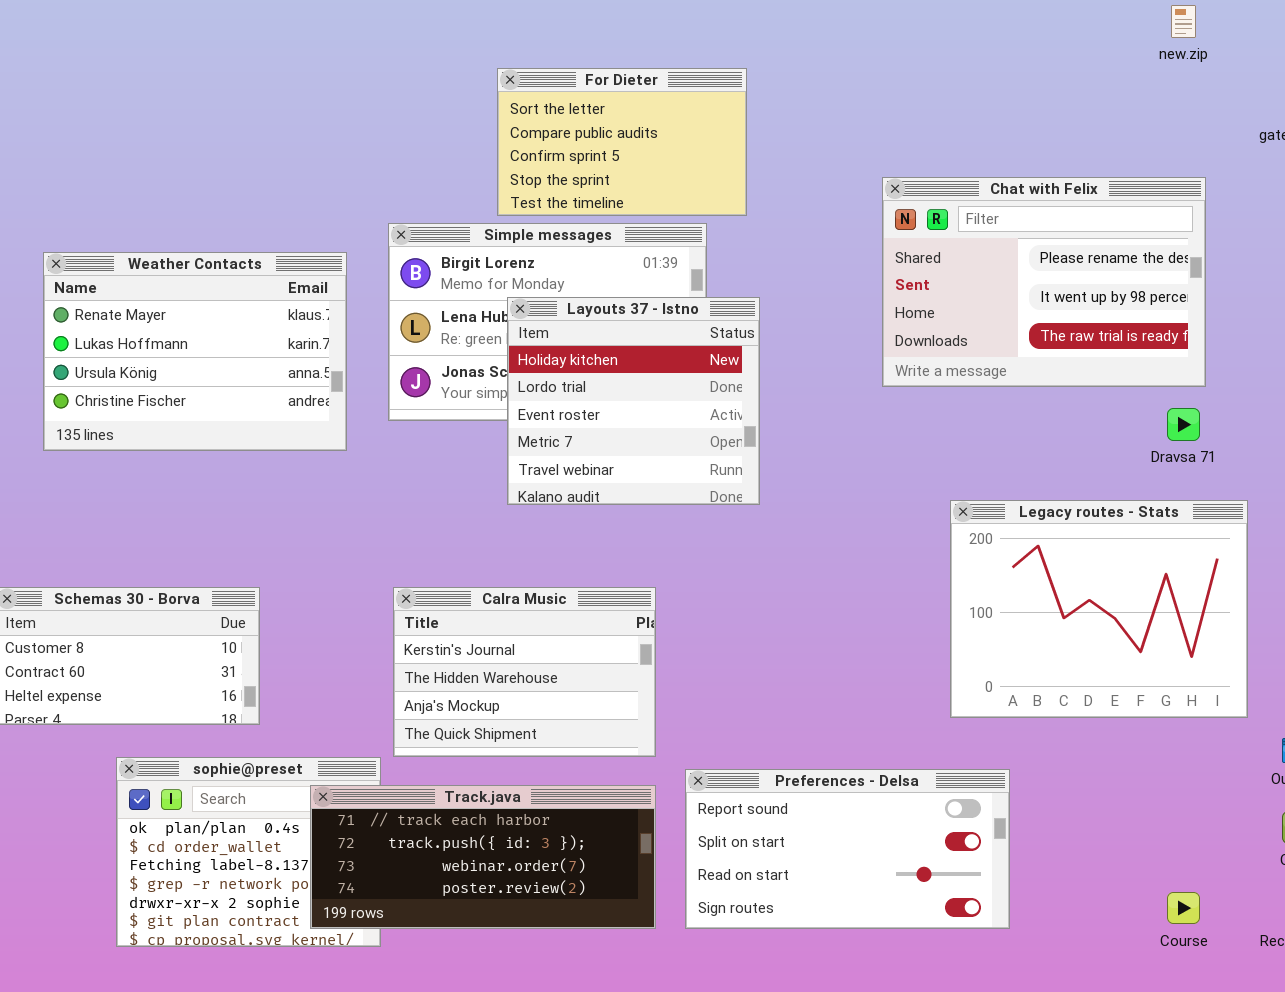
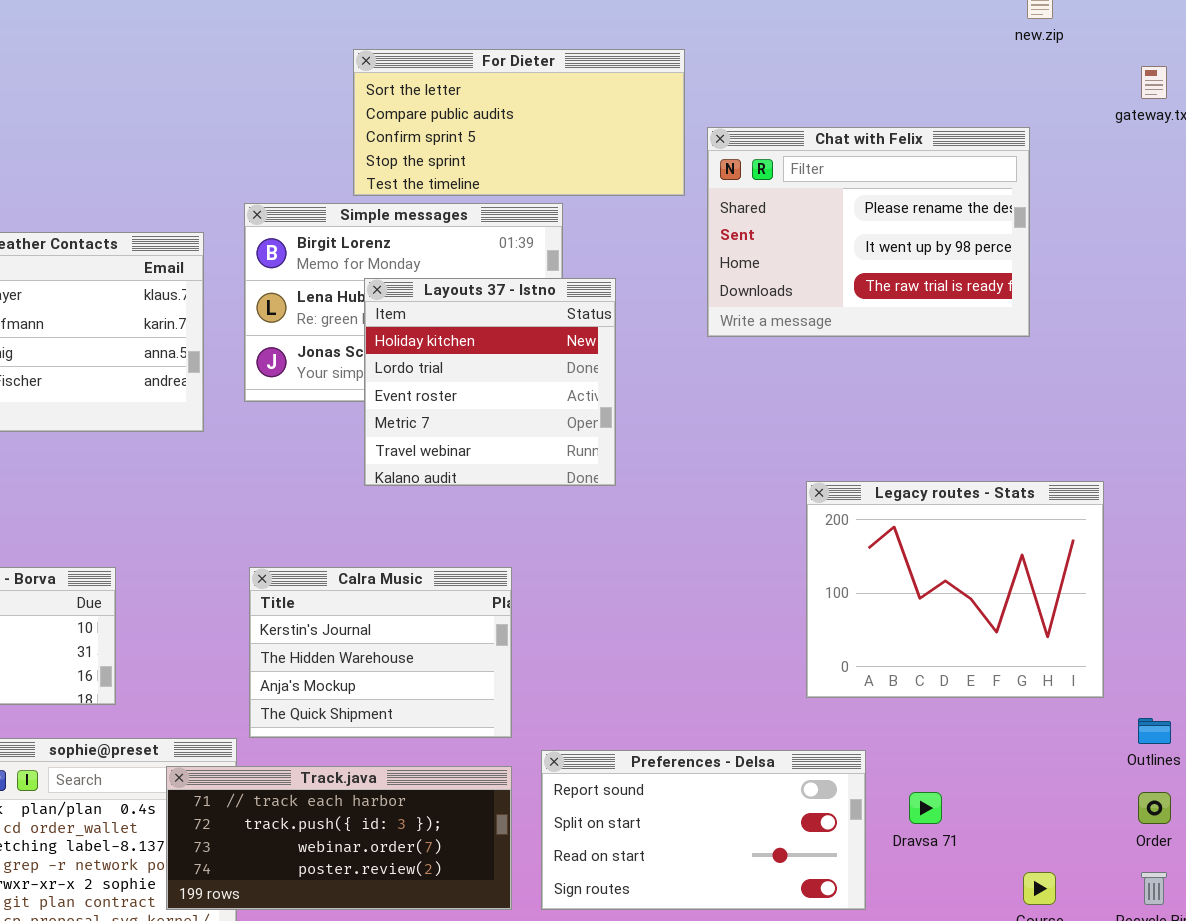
For Dieter: [497,68,747,216] -> [353,49,685,196], resized
Chat with Felix: [882,177,1206,387] -> [707,127,1030,337], moved
Dravsa 71: [1167,408,1200,441] -> [909,792,942,824], moved

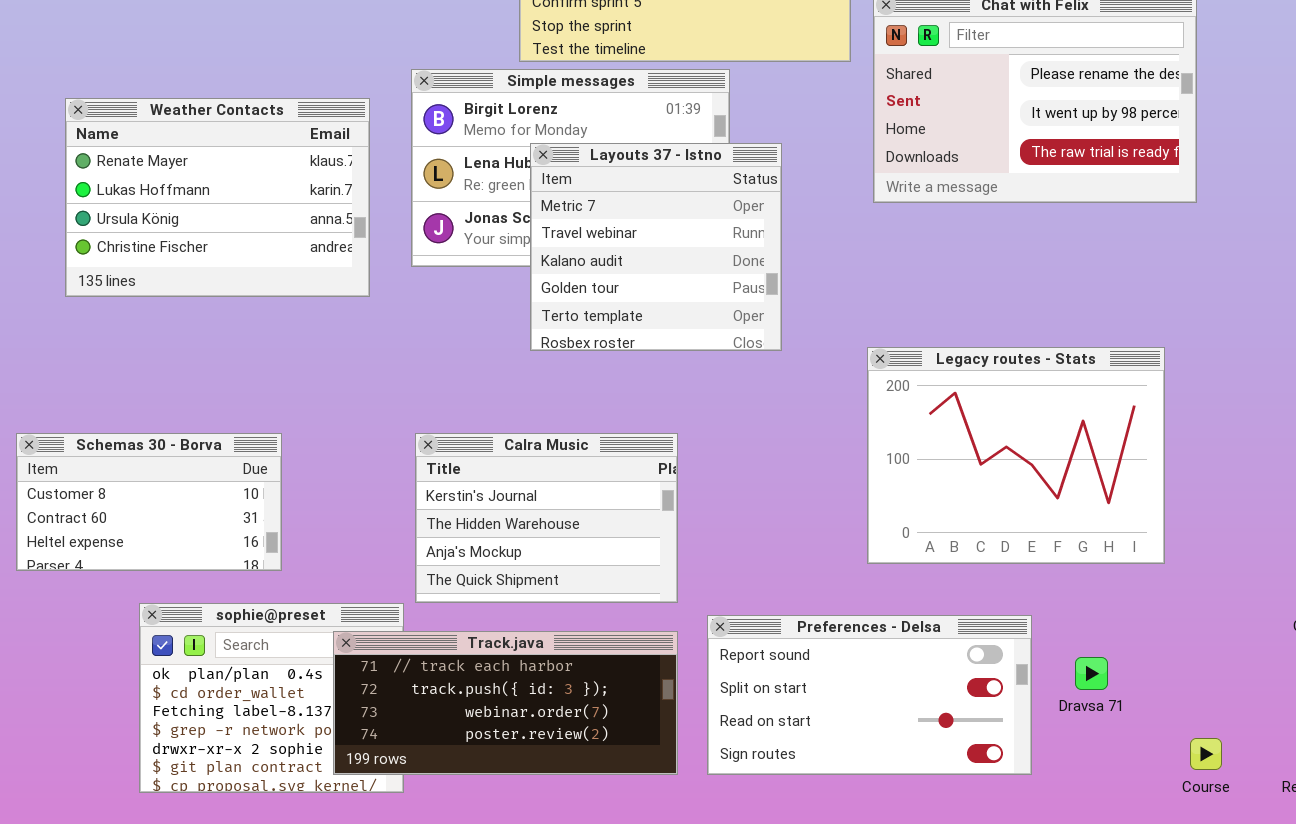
Layouts 37 - Istno: [364,278,616,486] -> [530,143,782,351], scrolled down 3 rows
Legacy routes - Stats: [806,481,1104,698] -> [867,347,1165,564], moved

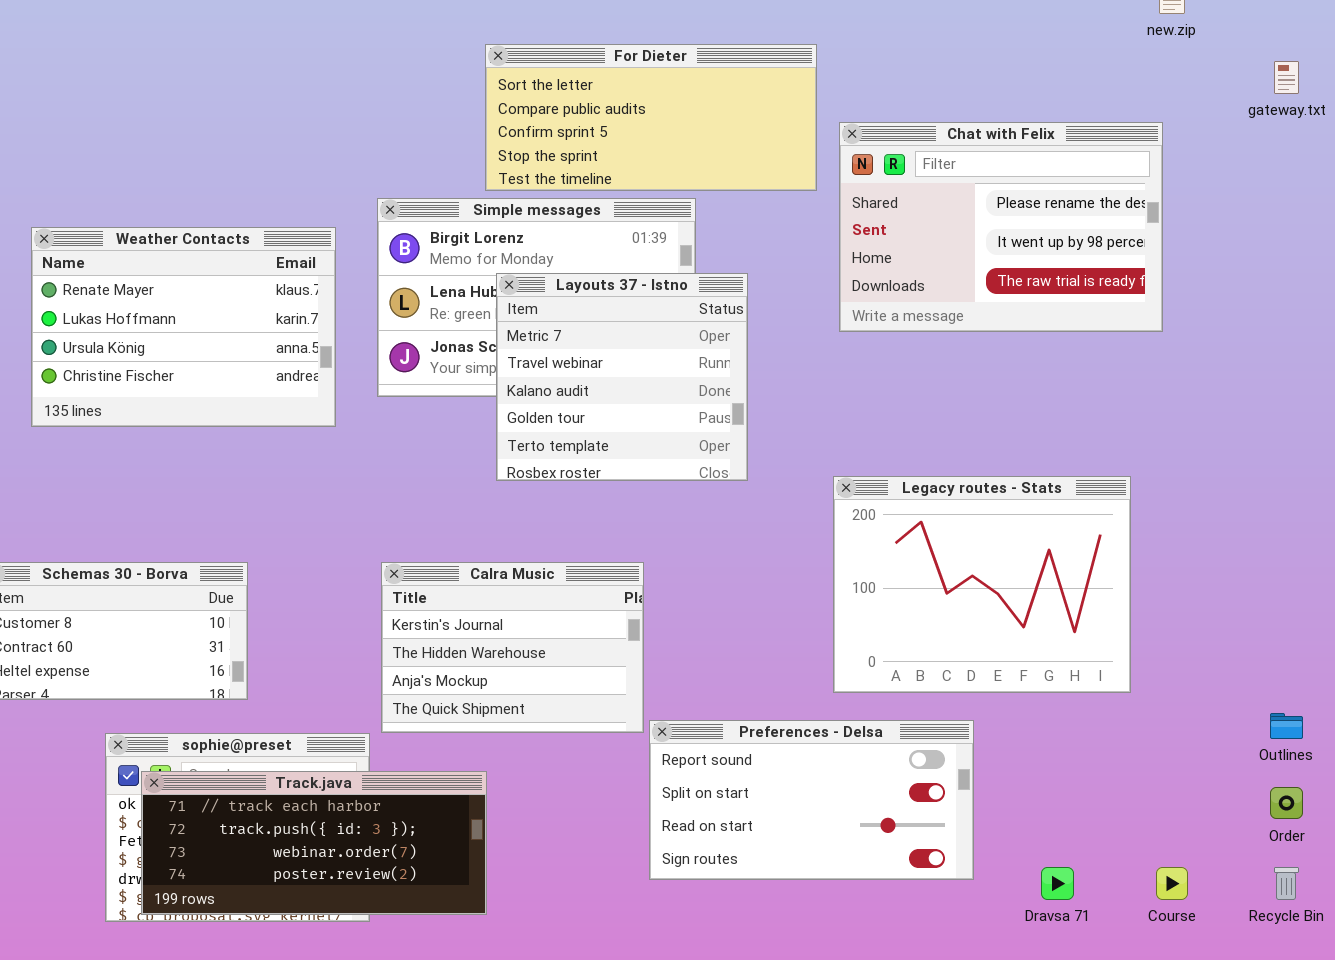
Preferences - Delsa: [707,615,1032,775] -> [649,720,974,880], moved
Track.java: [333,631,678,775] -> [141,771,487,915], moved
Dravsa 71: [1075,657,1108,690] -> [1041,867,1074,900], moved

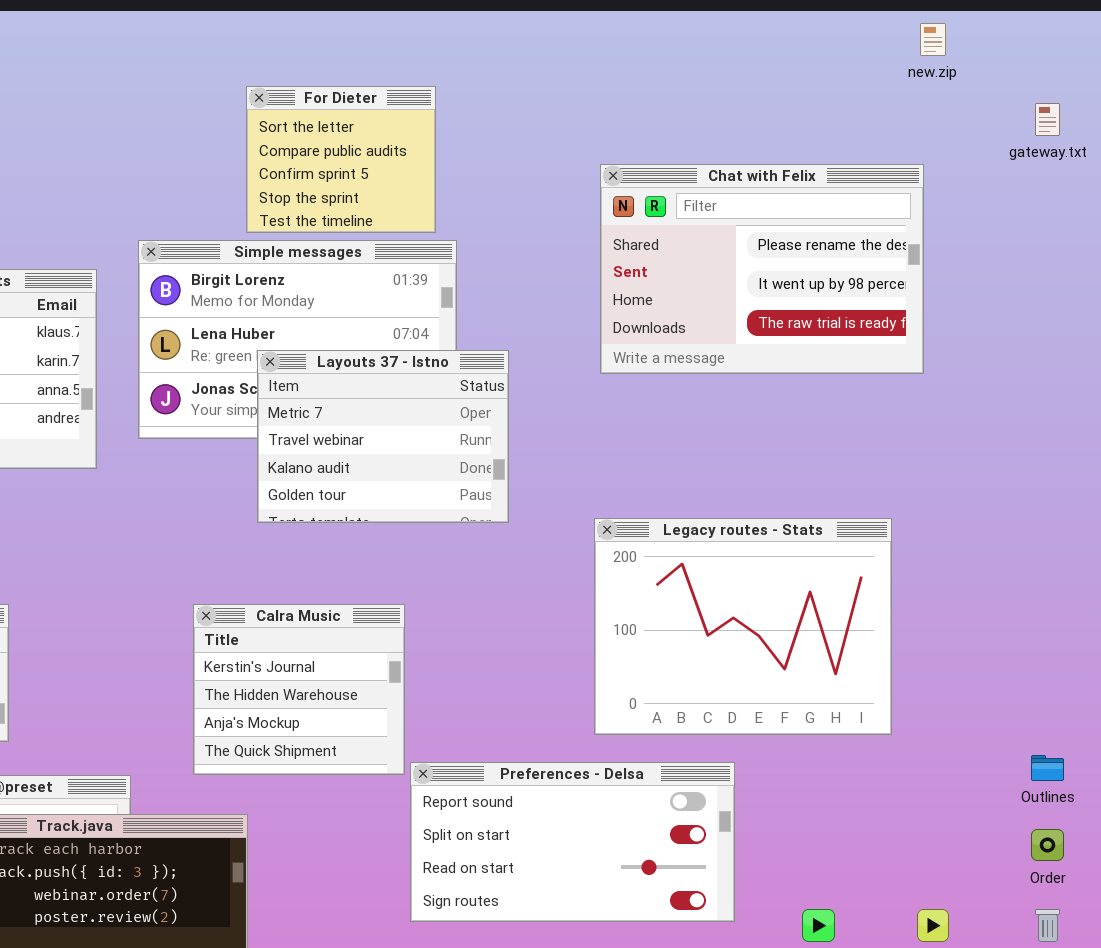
For Dieter: [485,44,817,191] -> [246,86,436,233], resized
Layouts 37 - Istno: [496,273,748,481] -> [257,350,509,523], resized
Calra Music: [381,562,644,733] -> [193,604,405,775], resized

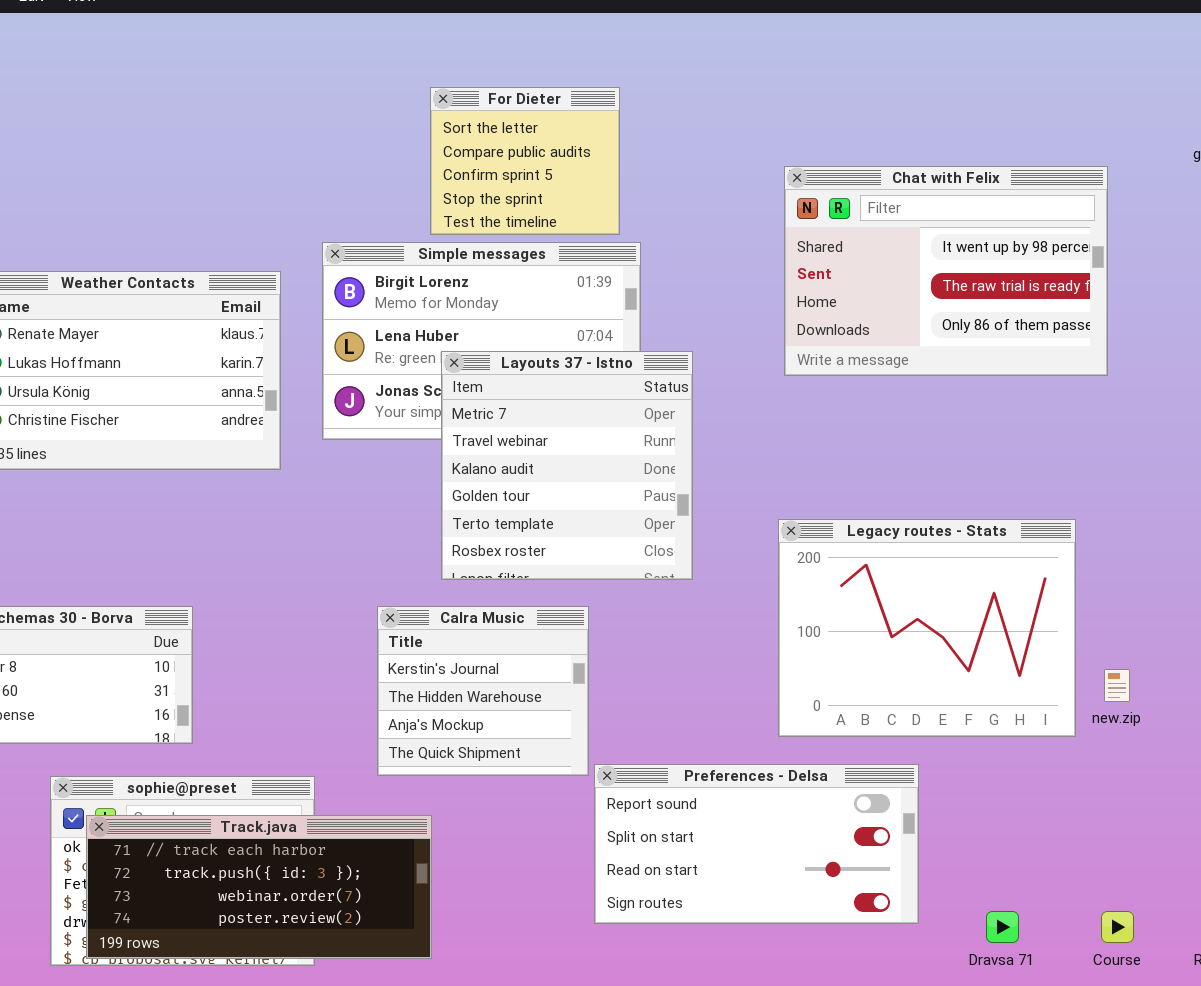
new.zip: [920,23,946,56] -> [1104,669,1130,702], moved
Chat with Felix: [600,164,924,374] -> [784,166,1108,376], scrolled down 1 row
Layouts 37 - Istno: [257,350,509,523] -> [441,351,693,580], resized

